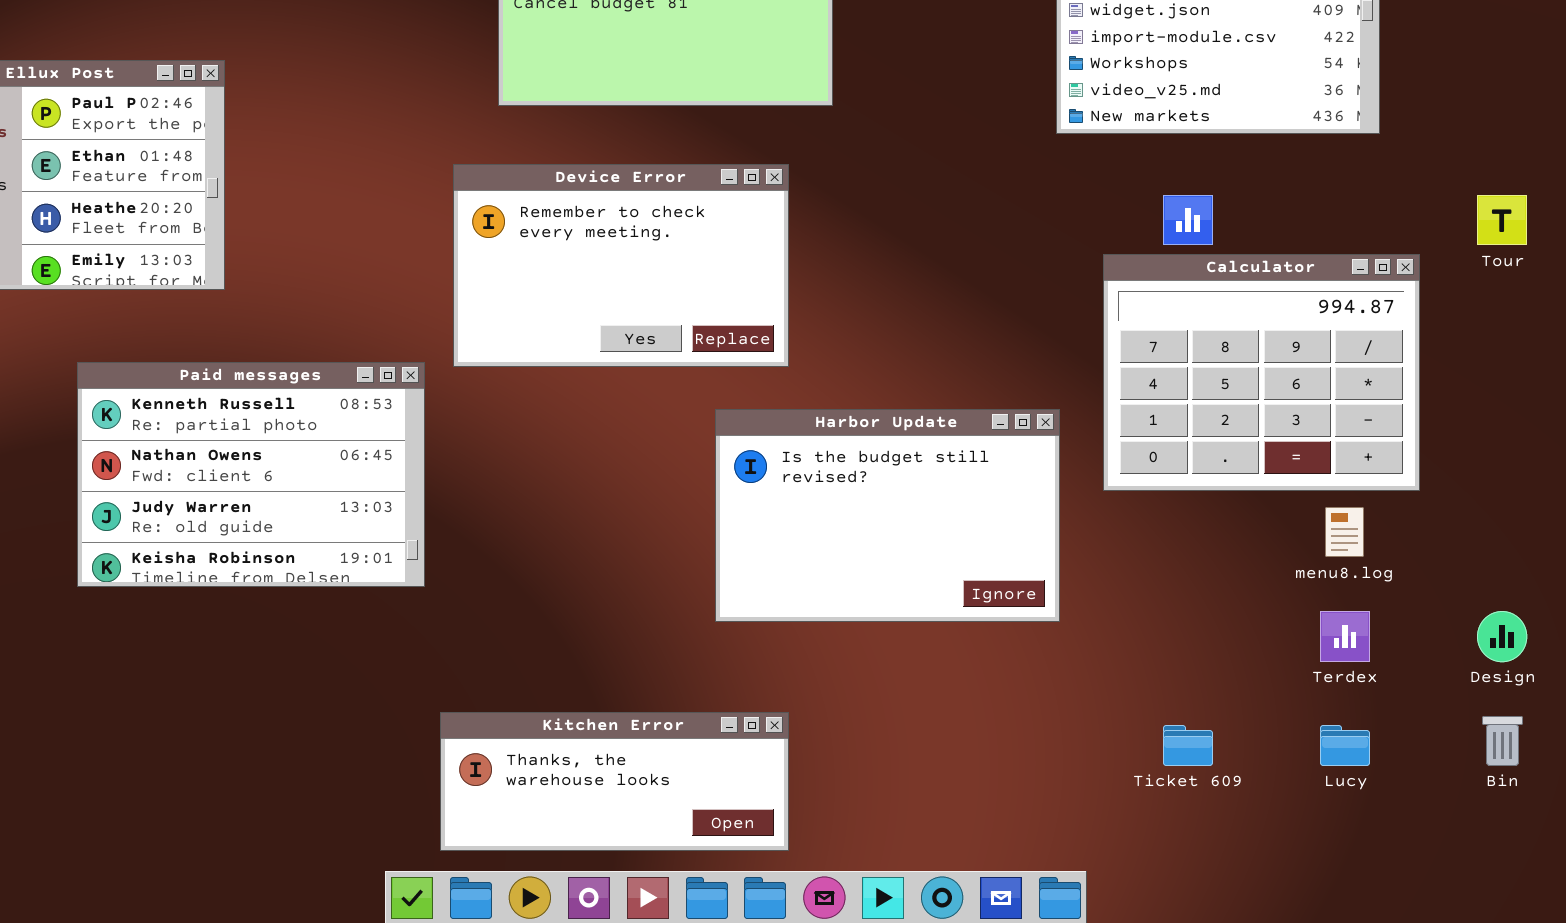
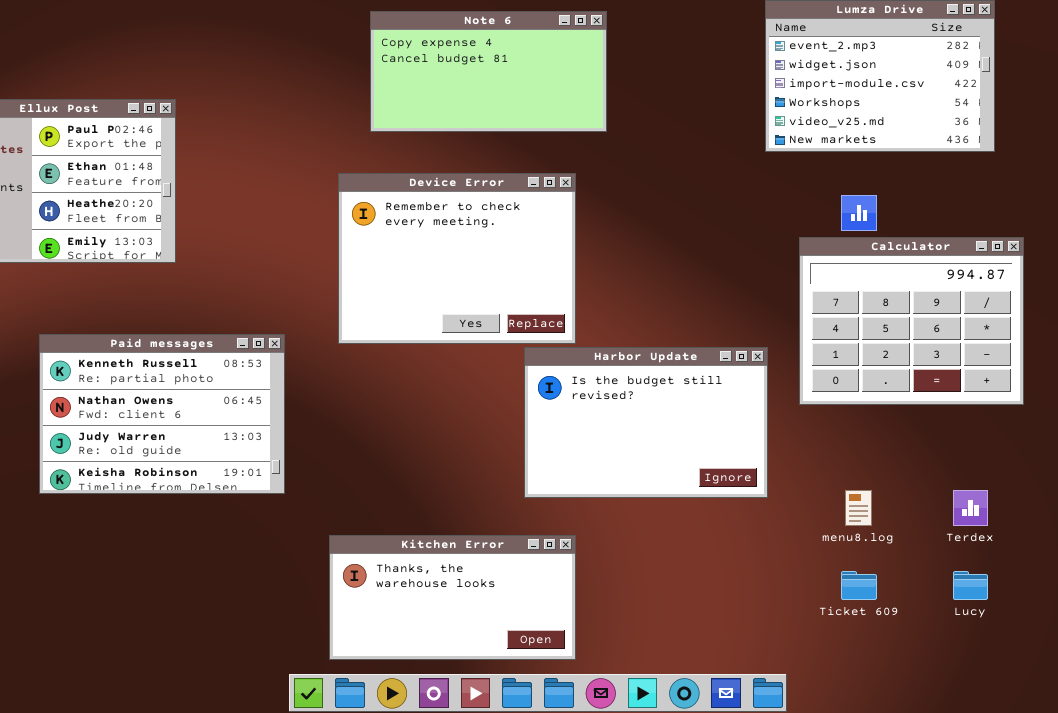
Device Error: [453,164,789,367] -> [338,173,576,344], resized
Paid messages: [77,362,425,587] -> [39,334,285,494], moved
menu8.log: [1325,507,1364,557] -> [845,490,872,526], moved
Kitchen Error: [440,712,789,851] -> [329,535,576,660], resized

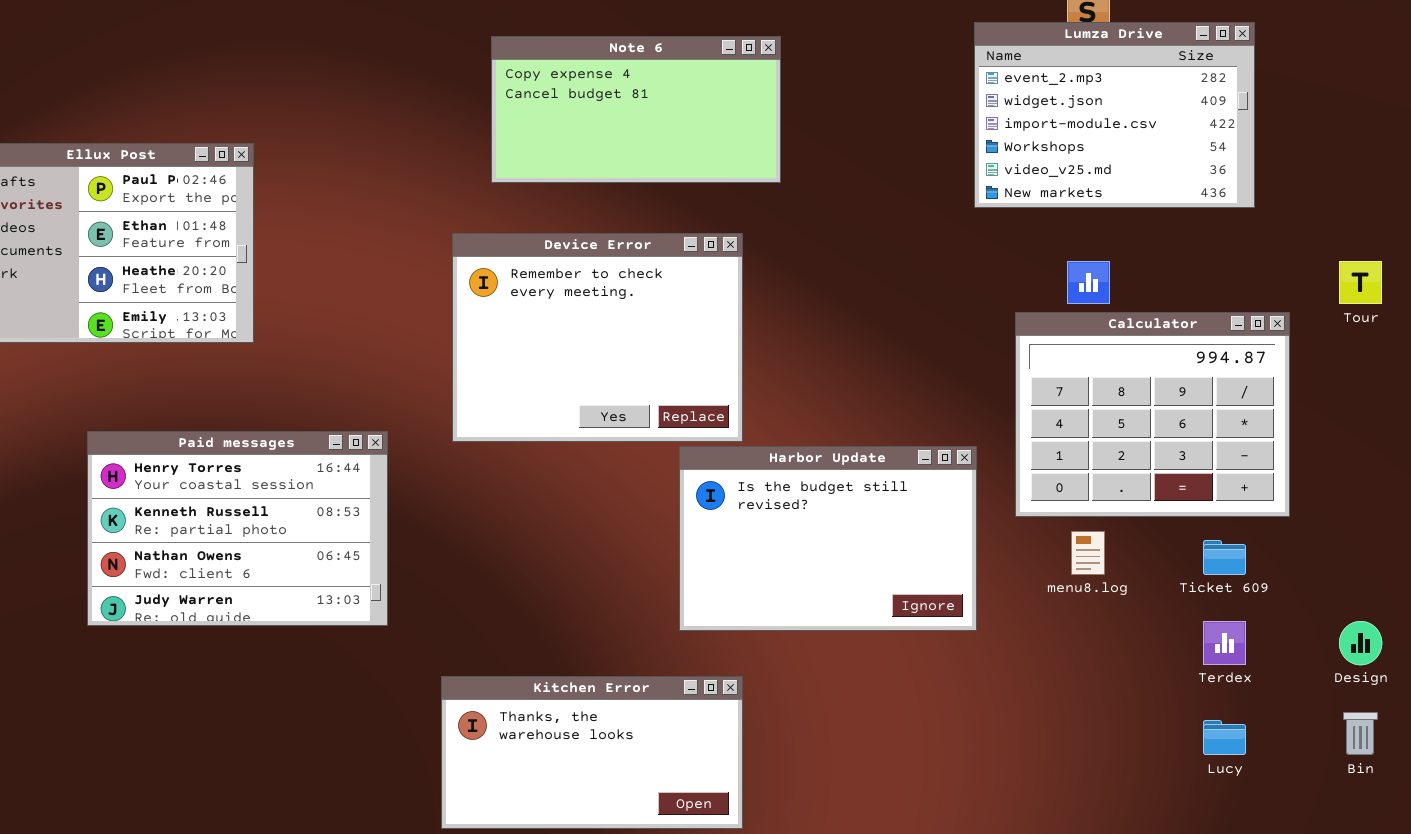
Paid messages: [39,334,285,494] -> [87,431,388,626], scrolled up 1 row
menu8.log: [845,490,872,526] -> [1071,531,1105,575], moved
Ticket 609: [841,571,877,600] -> [1203,540,1246,575], moved

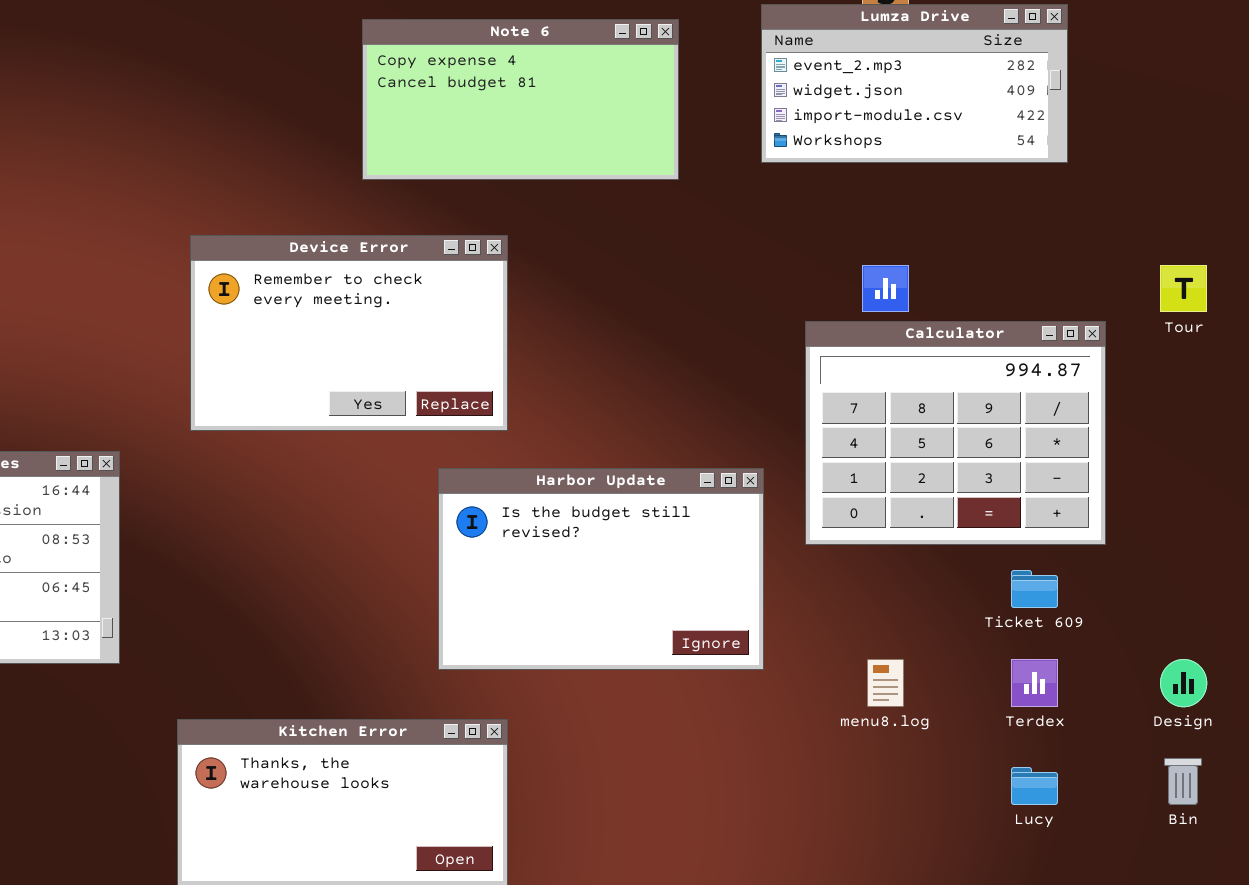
Lumza Drive: [974,22,1255,208] -> [761,4,1068,163], resized
Note 6: [491,36,781,183] -> [362,19,679,180], moved
Device Error: [452,233,743,442] -> [190,235,508,431], resized
menu8.log: [1071,531,1105,575] -> [867,659,904,707], moved

